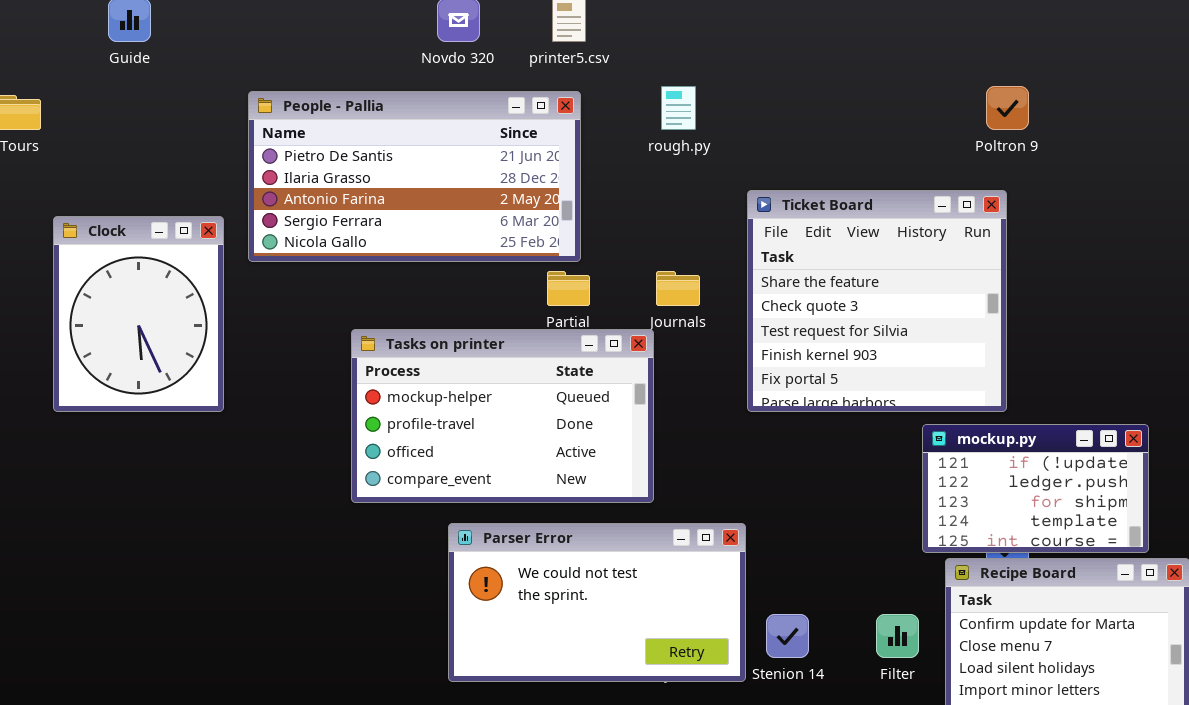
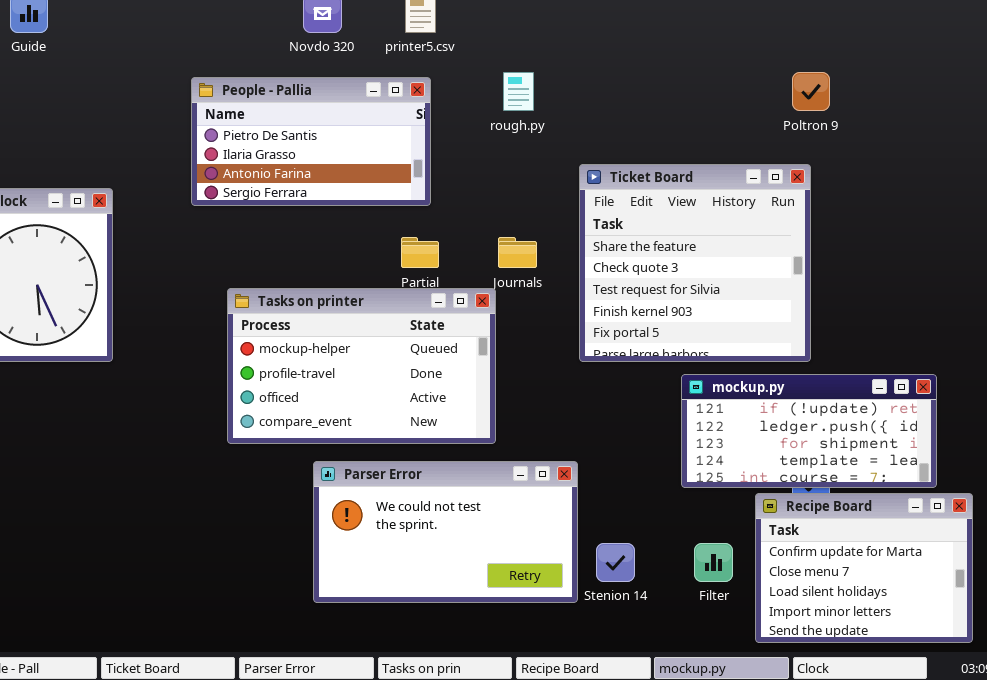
People - Pallia: [248,91,581,262] -> [191,77,431,206], resized
mockup.py: [922,424,1149,553] -> [681,374,937,488], resized

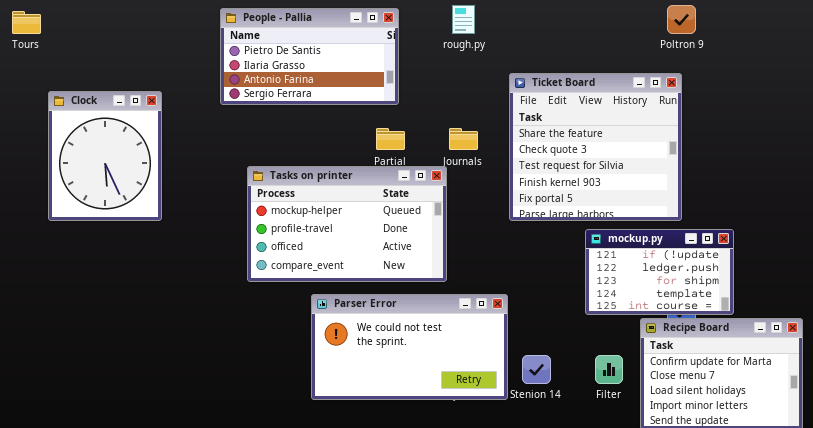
mockup.py: [681,374,937,488] -> [585,229,734,315], resized

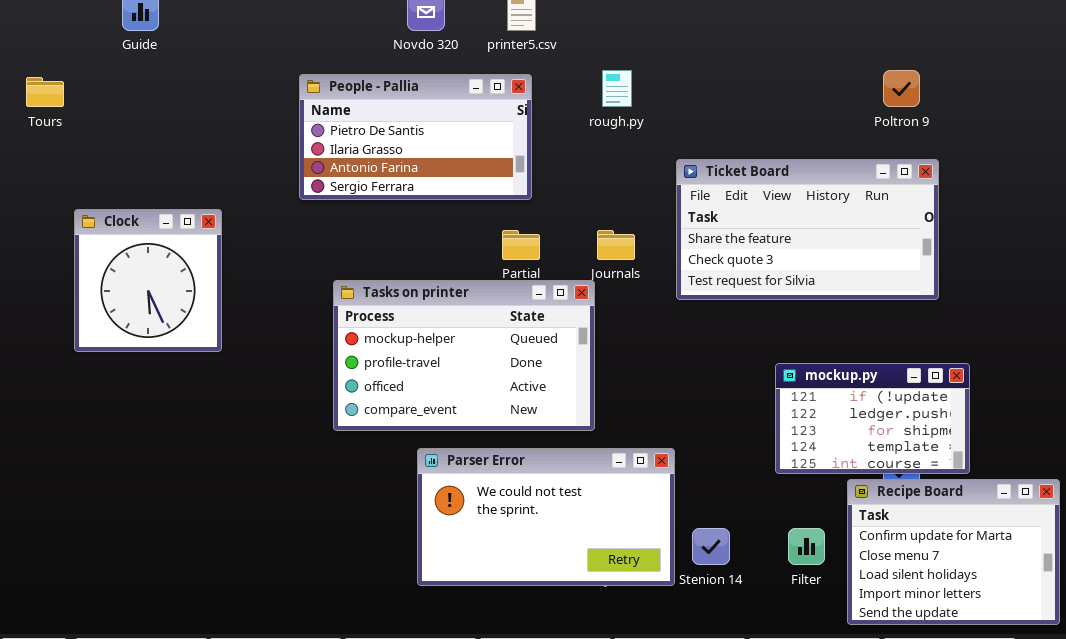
Ticket Board: [509,73,682,221] -> [676,159,939,300], resized
Clock: [48,91,162,221] -> [74,209,222,352], resized

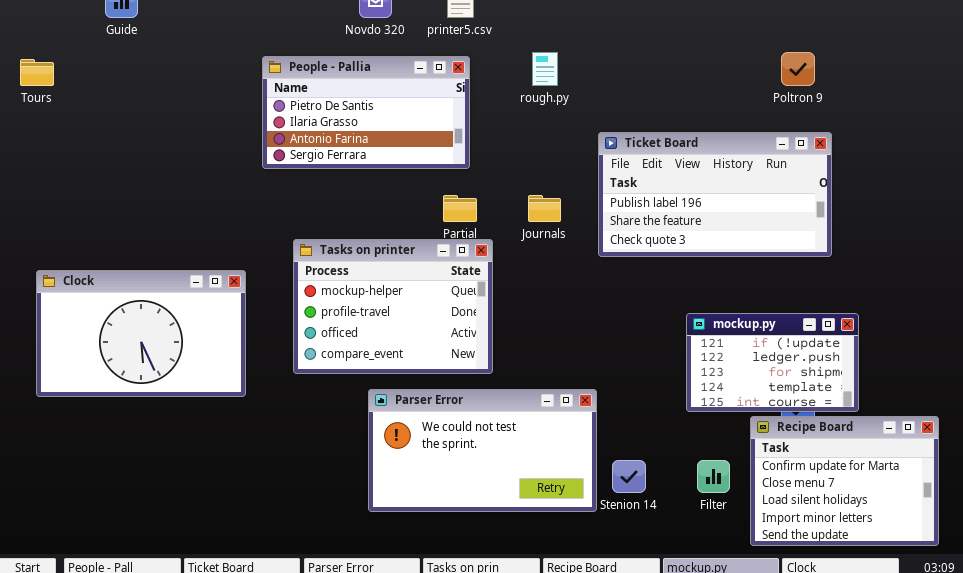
Ticket Board: [676,159,939,300] -> [598,132,832,257], scrolled up 1 row
Clock: [74,209,222,352] -> [36,270,246,397], moved, resized
Tasks on printer: [333,280,595,431] -> [293,239,493,374], resized

